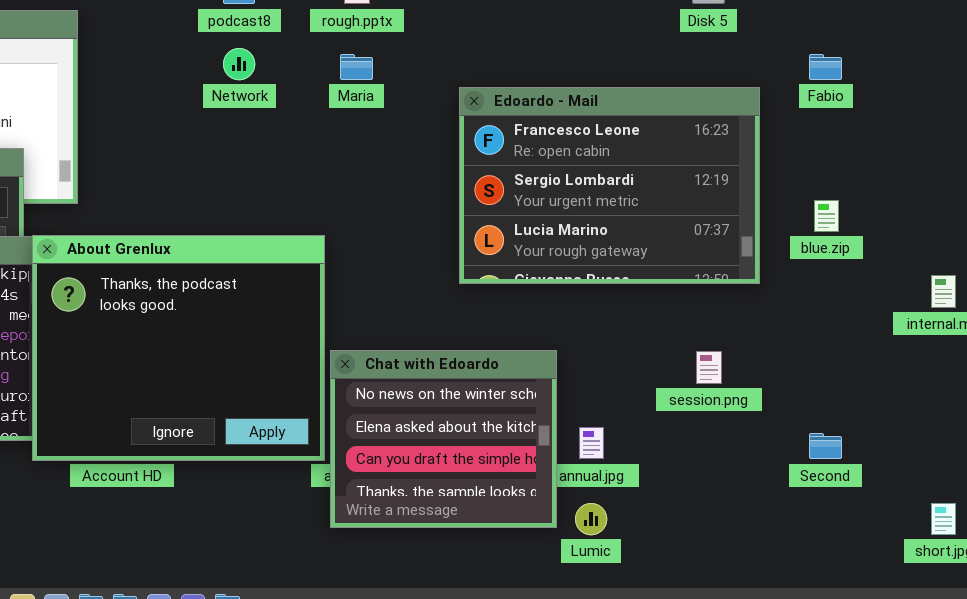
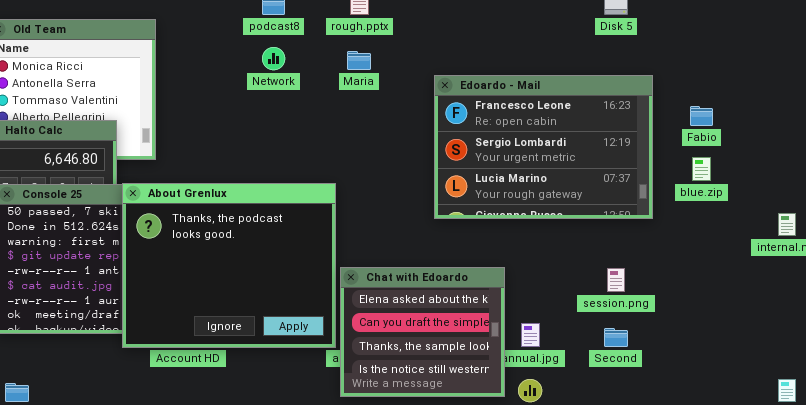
Fabio: [809,54,842,80] -> [690,106,713,126], moved
Chat with Edoardo: [330,350,557,528] -> [340,267,505,397], scrolled down 1 row
Second: [809,433,842,459] -> [604,328,628,347], moved

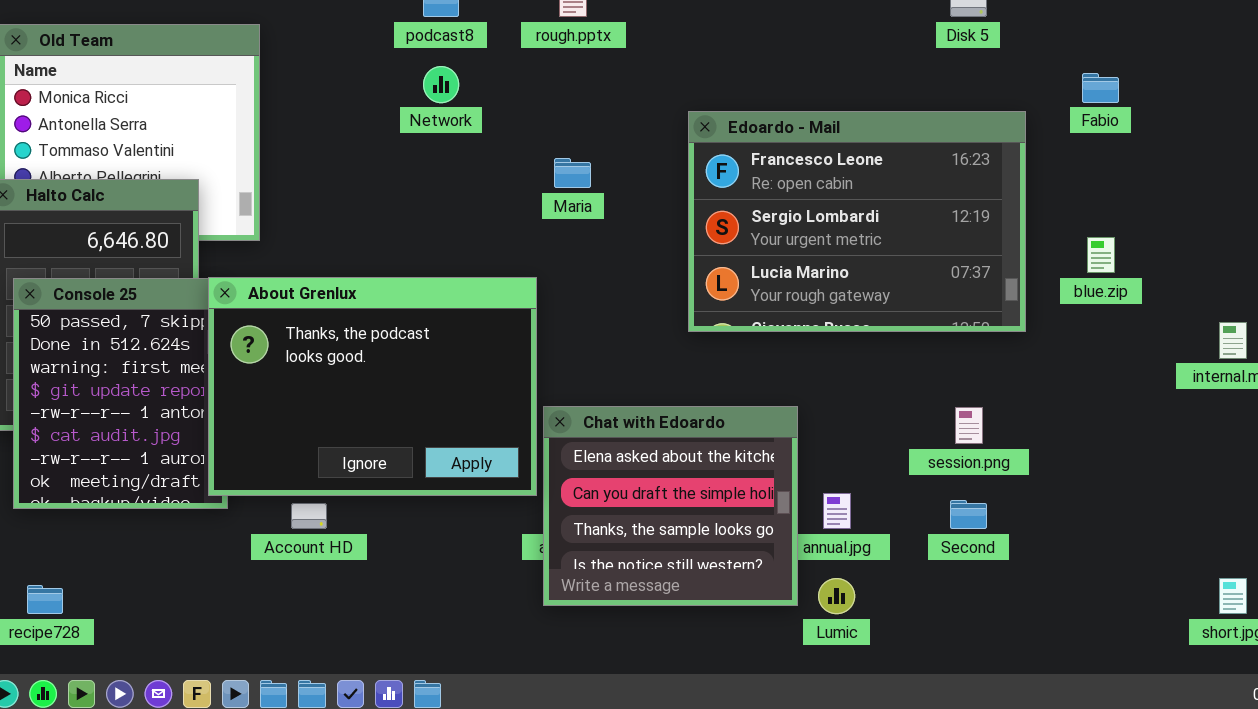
Maria: [347,51,371,70] -> [554,158,591,188], moved
Fabio: [690,106,713,126] -> [1082,73,1119,103], moved
About Grenlux: [122,183,336,348] -> [208,277,537,496], resized

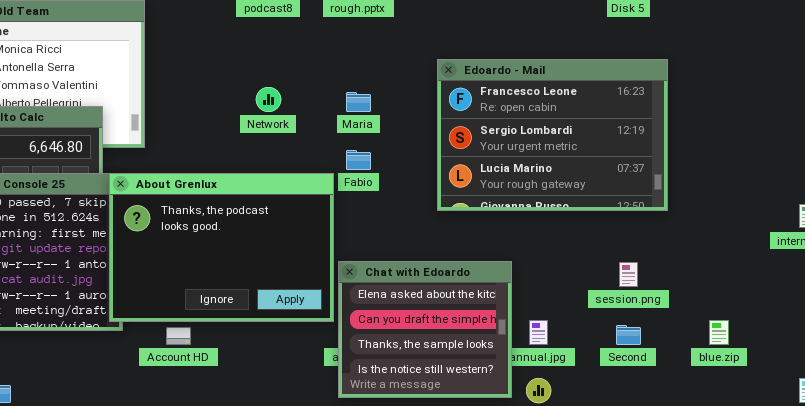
Network: [423,66,459,103] -> [256,87,281,112], moved
Fabio: [1082,73,1119,103] -> [346,150,371,170], moved
blue.zip: [1087,237,1115,273] -> [709,320,729,345], moved

